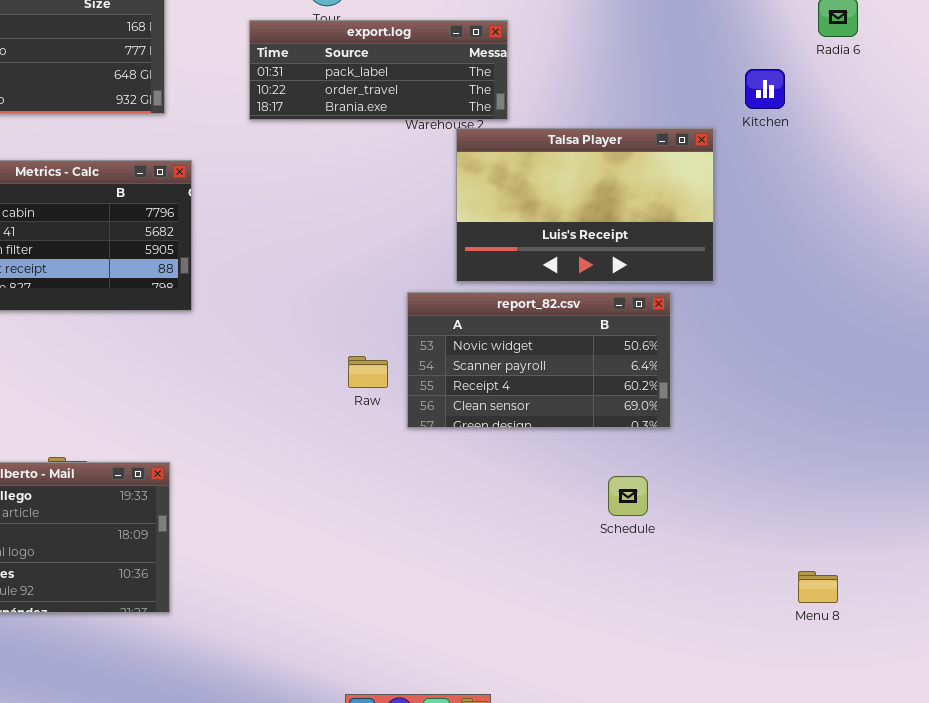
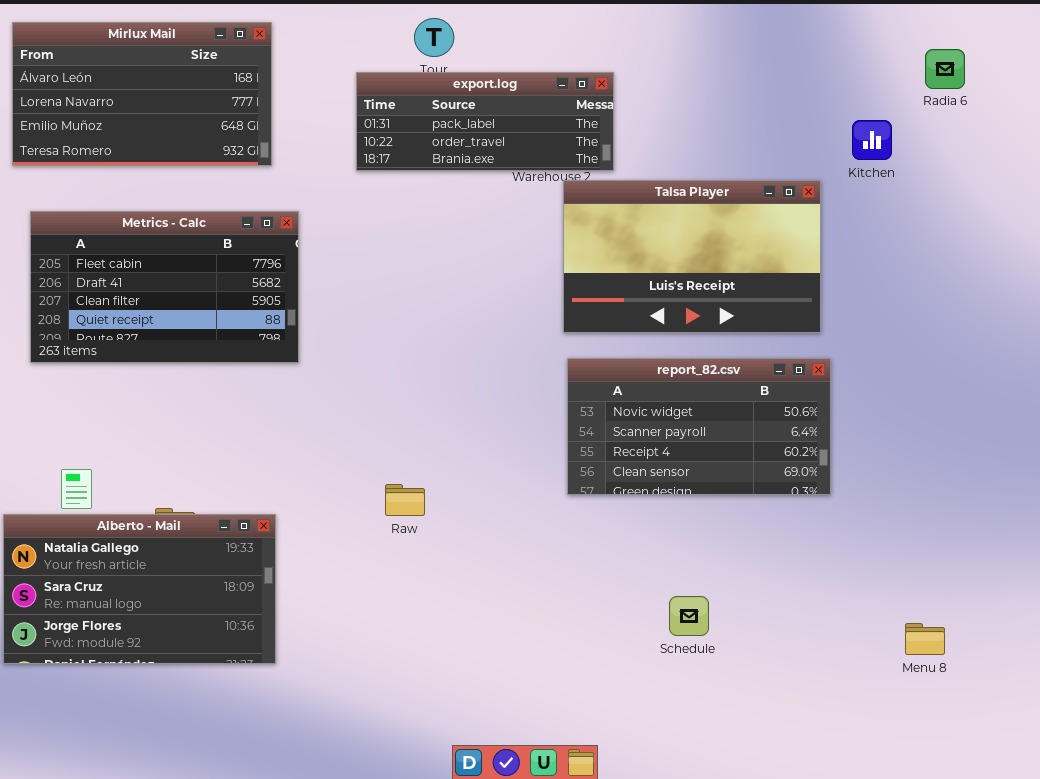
report_82.csv: [407,292,671,428] -> [567,358,831,495], moved
Raw: [348,356,388,388] -> [385,484,425,516], moved
Schedule: [608,476,648,516] -> [669,596,709,636], moved

